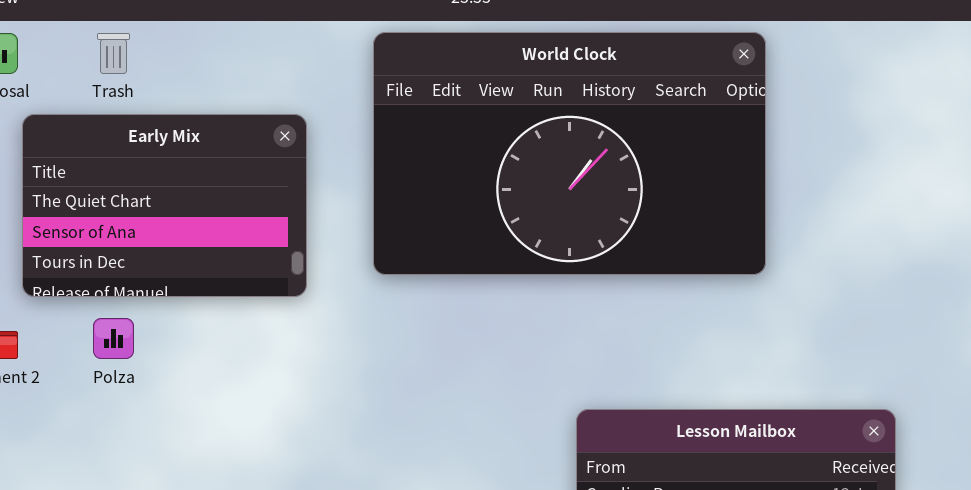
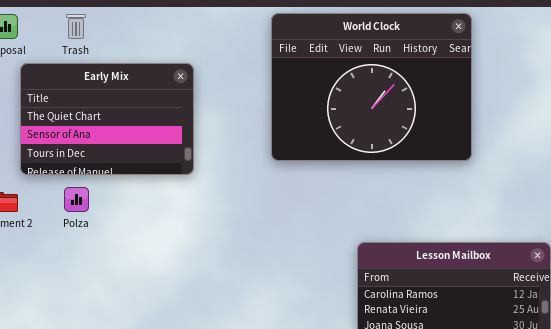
World Clock: [373,32,766,275] -> [271,13,472,161], resized

